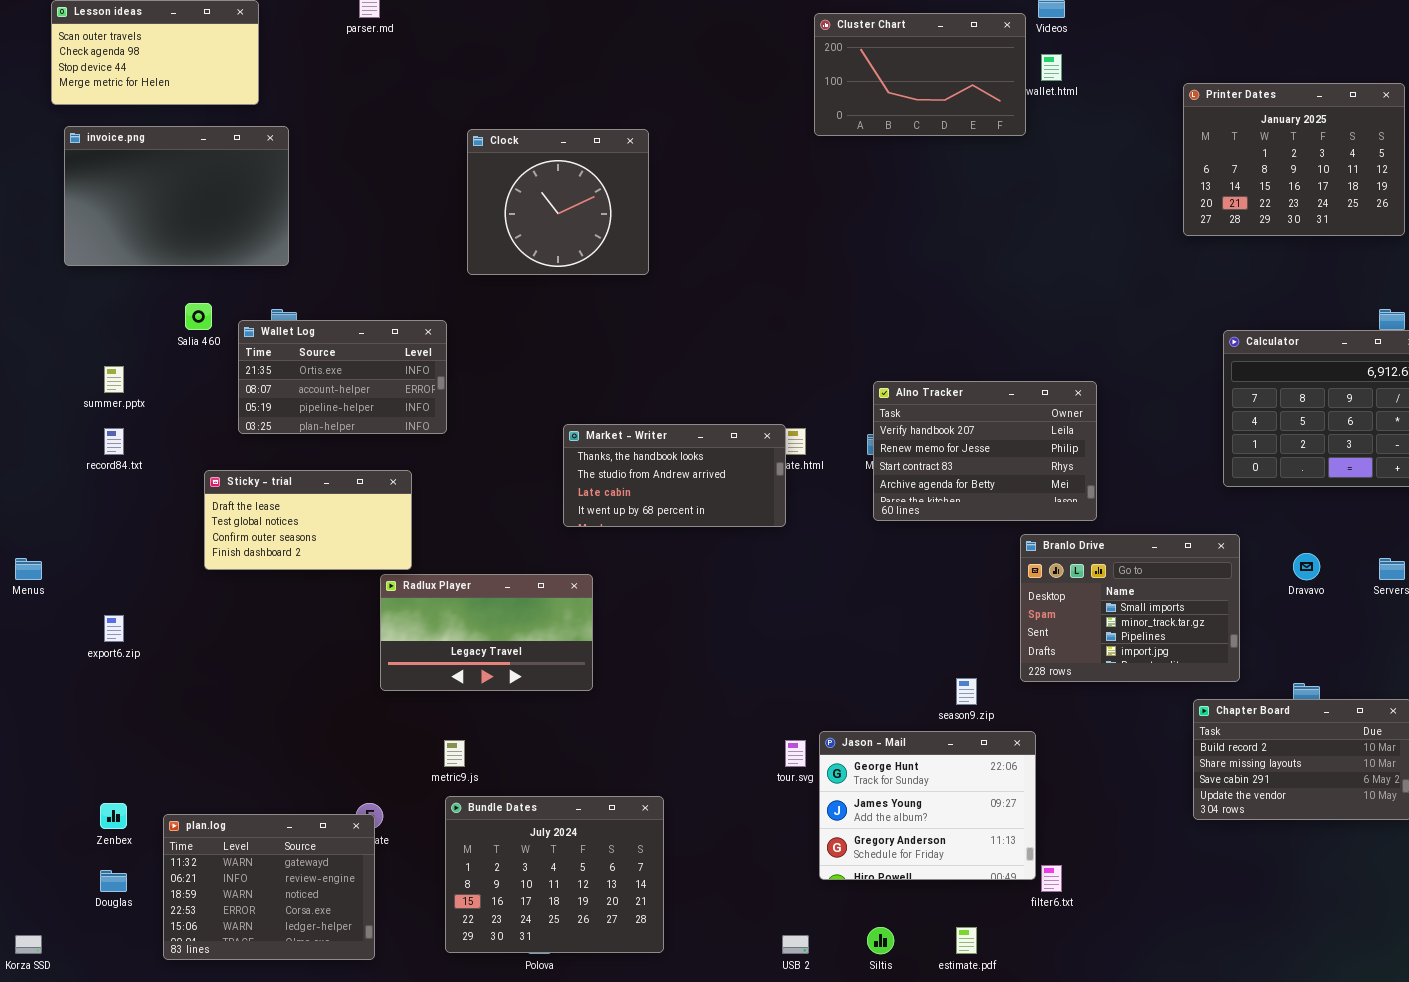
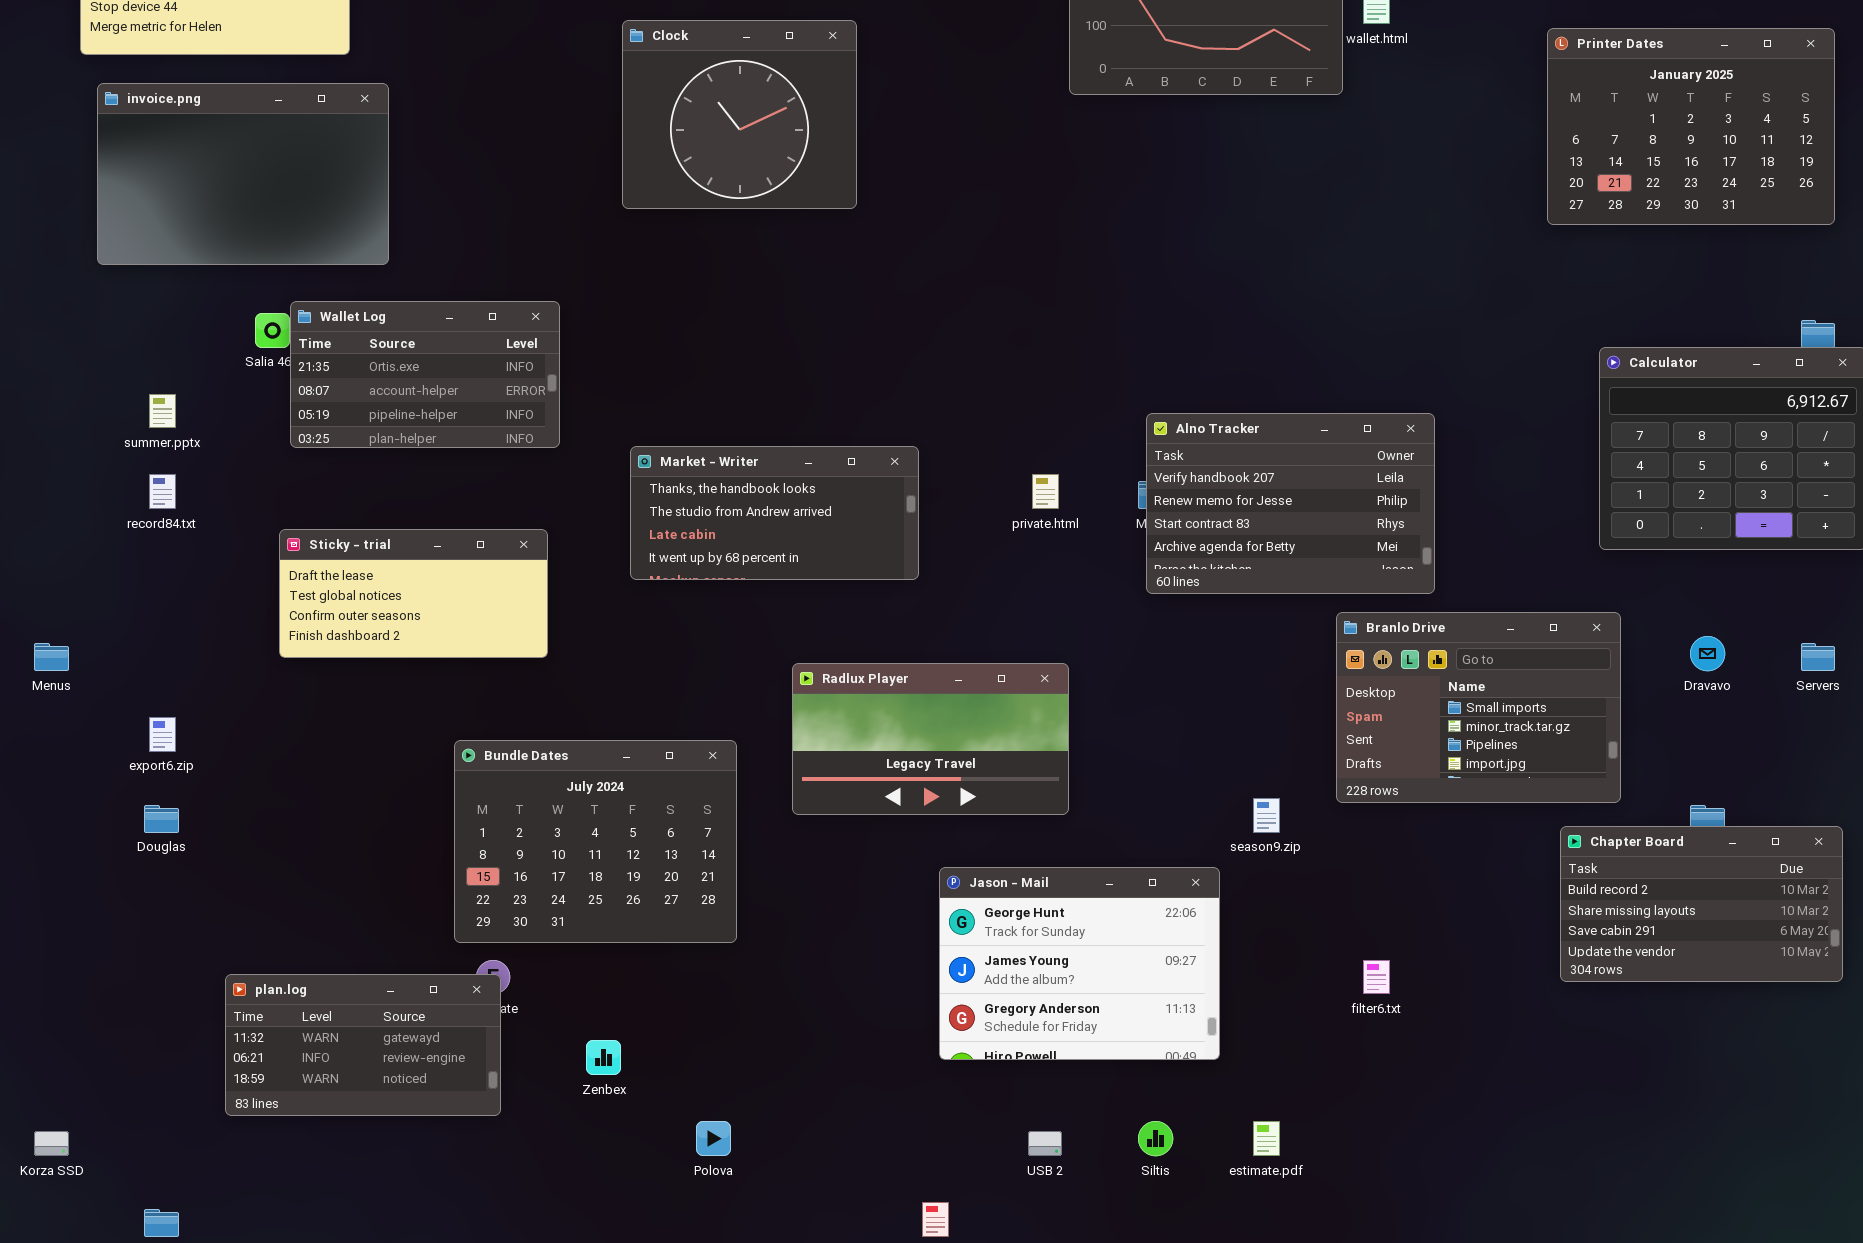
Clock: [467,129,649,275] -> [622,20,857,209], moved
Wallet Log: [238,320,447,434] -> [290,301,560,448], moved
Market - Writer: [563,424,786,527] -> [630,446,919,580], moved
Radlux Player: [380,574,593,691] -> [792,663,1069,815], moved
Jason - Mail: [819,731,1036,880] -> [939,867,1220,1060], moved
Bundle Dates: [445,796,664,953] -> [454,740,737,943], moved
Zenbex: [100,803,127,829] -> [586,1040,621,1075], moved
plan.log: [163,814,375,960] -> [225,974,501,1116], resized
filter6.txt: [1041,865,1062,892] -> [1363,960,1390,994], moved
Douglas: [100,870,127,892] -> [144,805,179,833], moved

